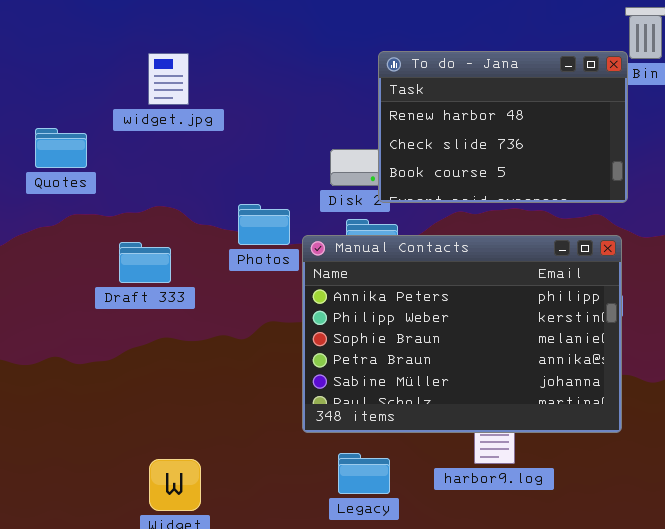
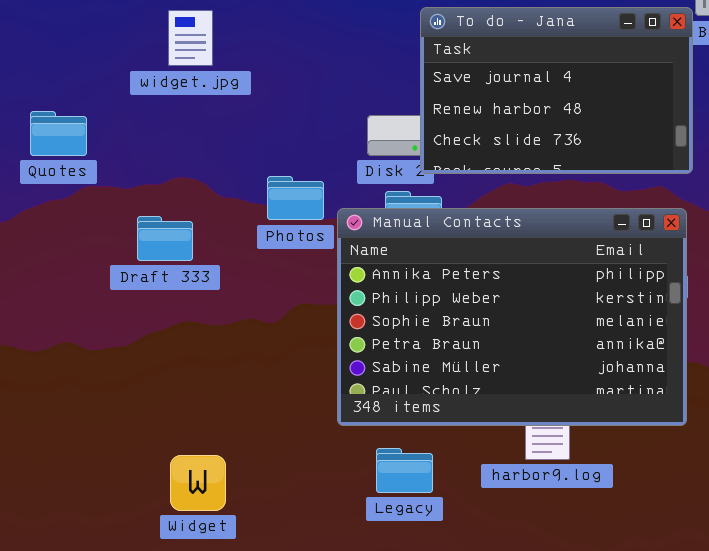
To do - Jana: [378,51,628,203] -> [420,7,693,174], scrolled up 1 row
Quotes: [35,128,87,168] -> [30,111,87,156], moved

